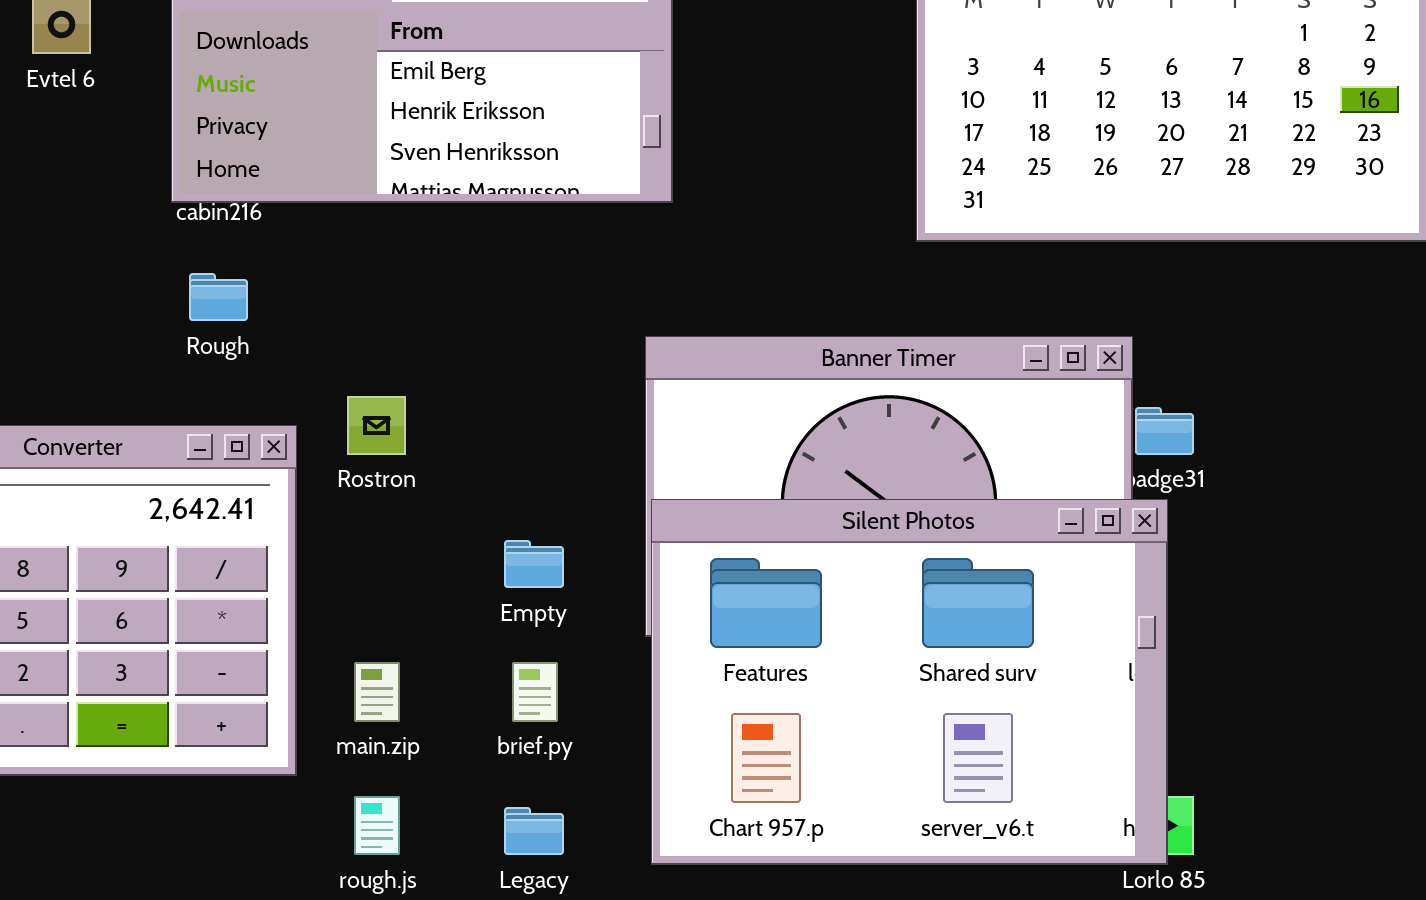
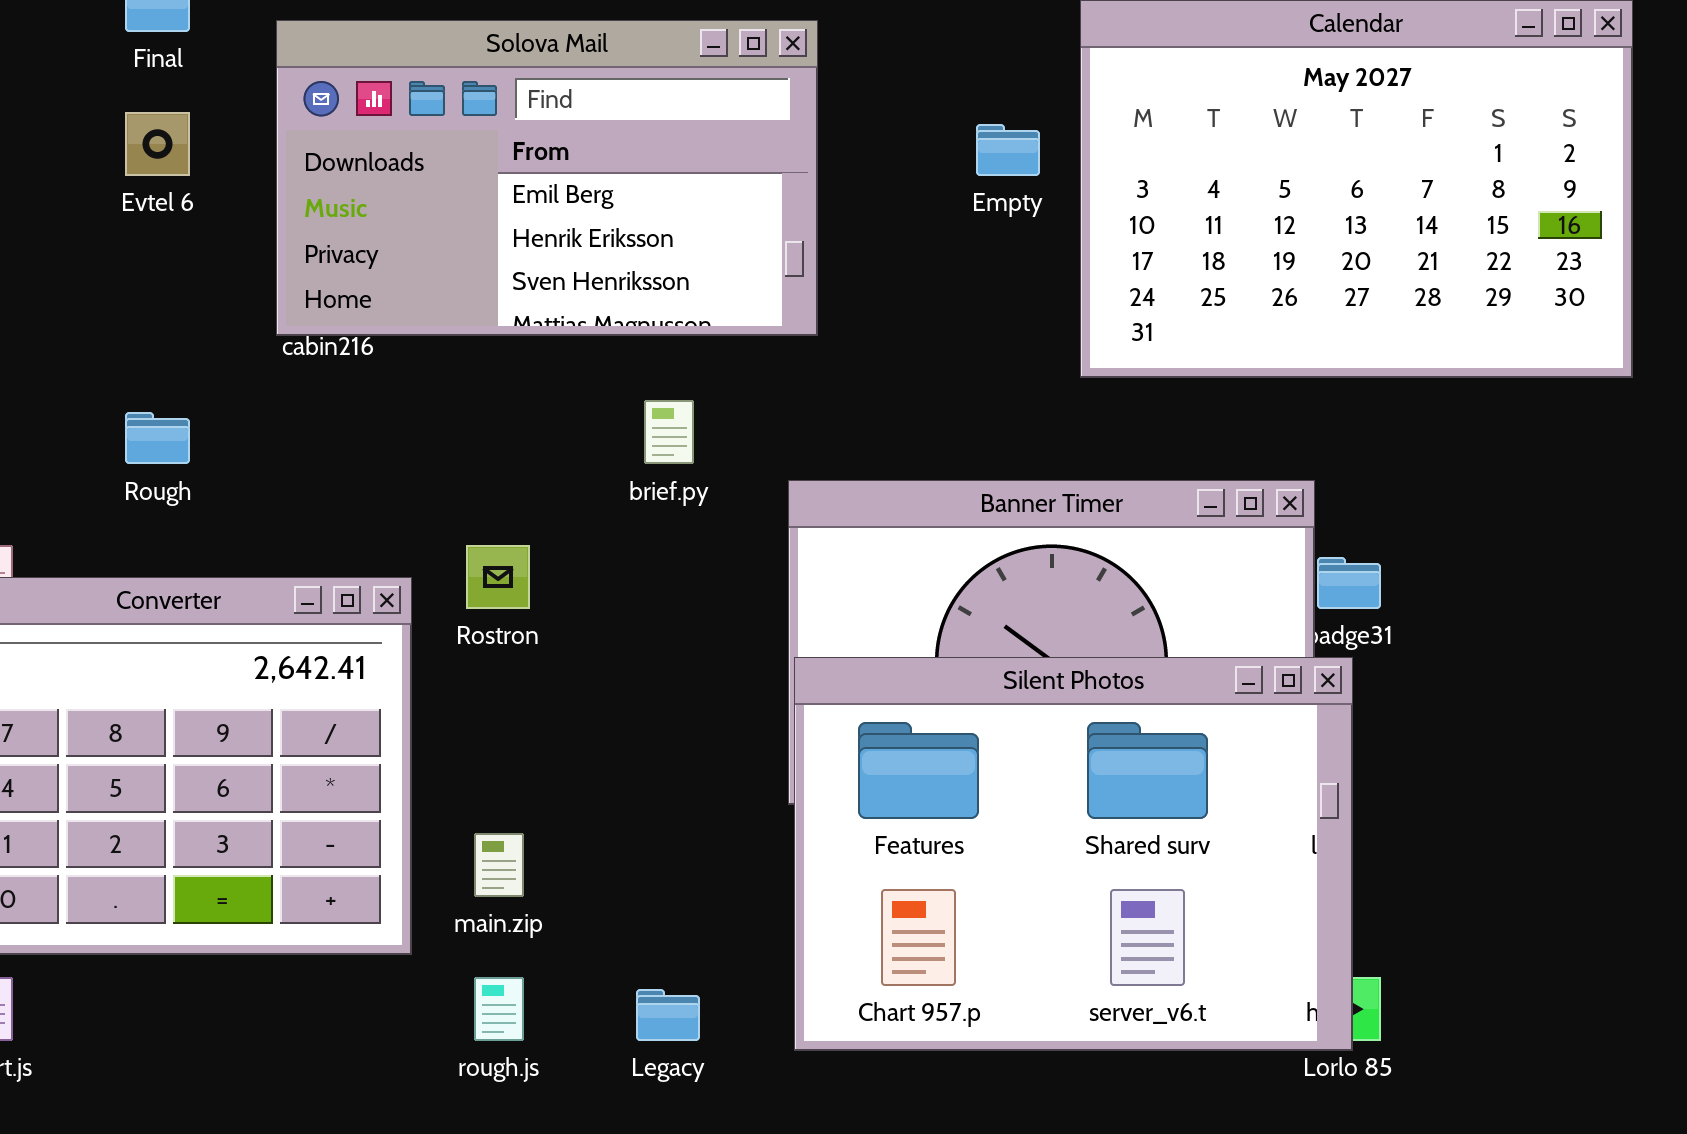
Rough: [189,273,248,321] -> [125,412,190,464], moved
Empty: [504,540,564,588] -> [976,124,1040,176], moved
brief.py: [512,662,558,722] -> [644,400,694,464], moved

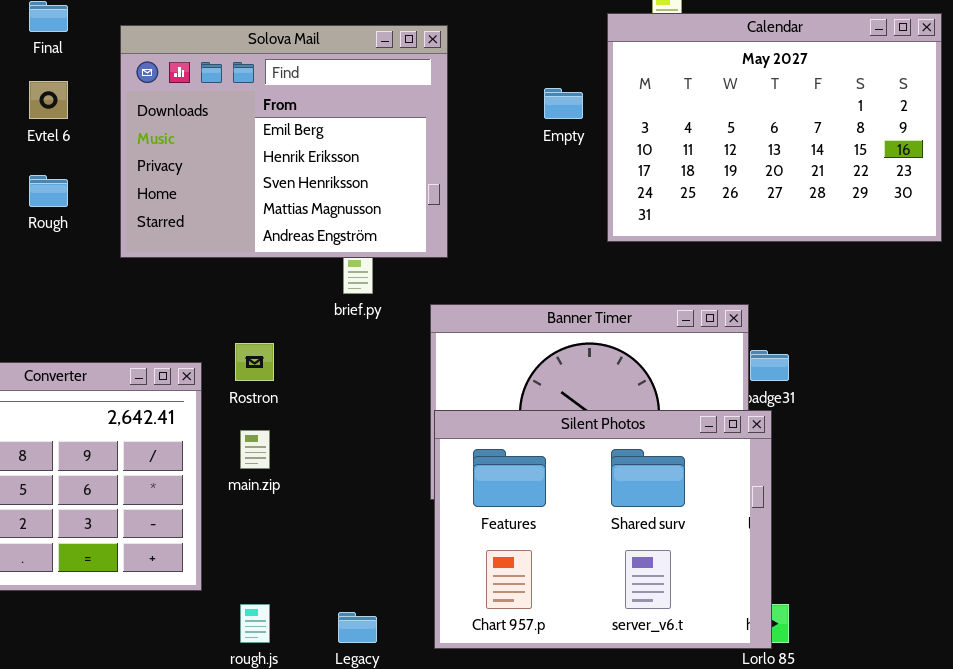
Solova Mail: [276,20,818,336] -> [120,25,448,258], resized
Rough: [125,412,190,464] -> [29,175,68,207], moved
main.zip: [474,833,524,897] -> [240,430,270,469], moved

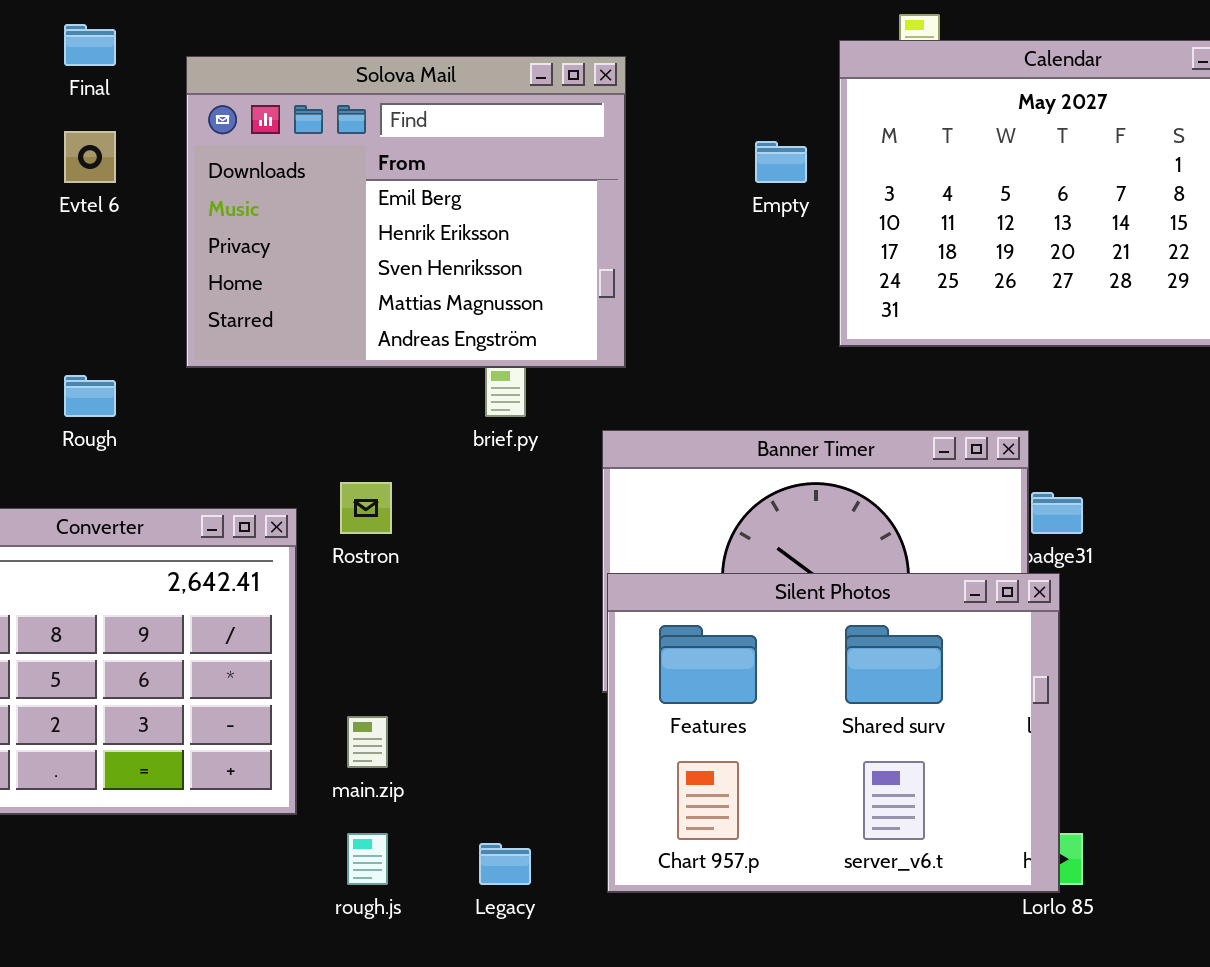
Rough: [29,175,68,207] -> [64,375,116,417], moved
main.zip: [240,430,270,469] -> [347,716,388,768], moved

